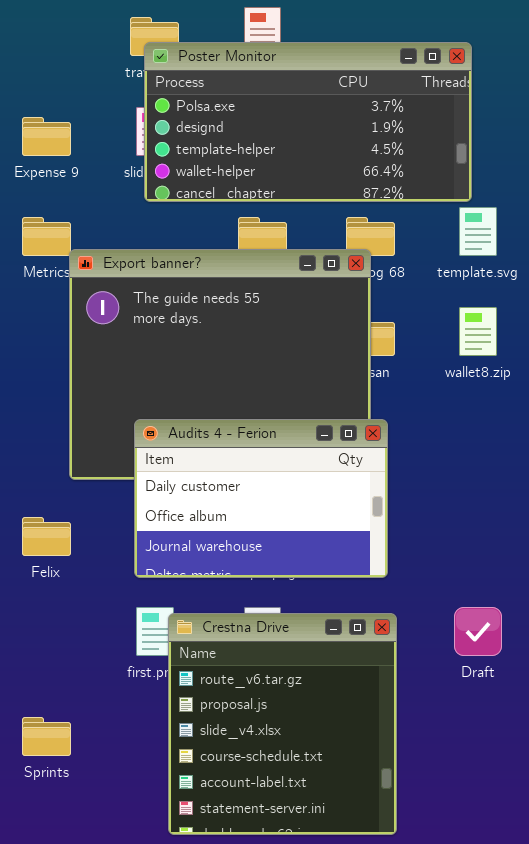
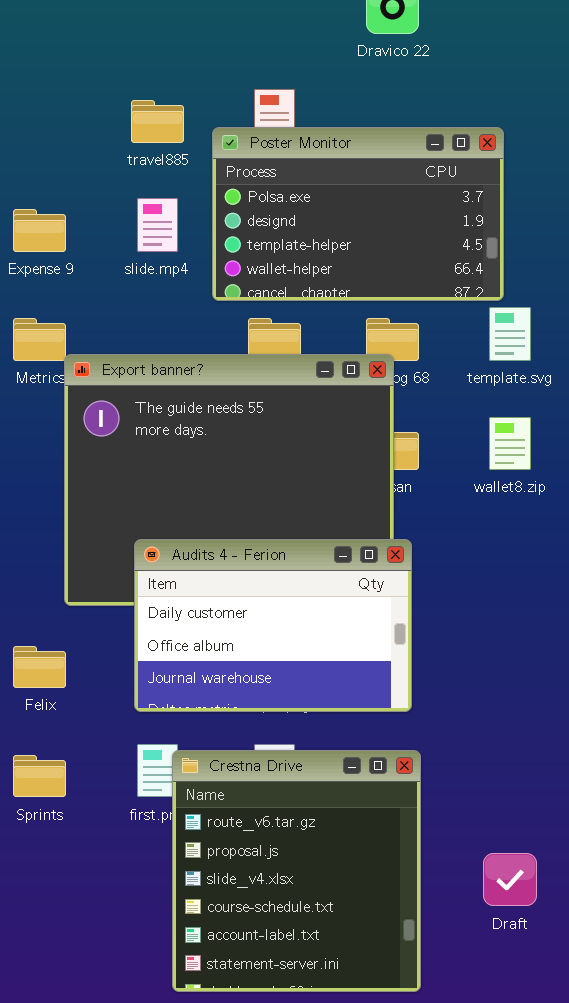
Poster Monitor: [144,42,472,202] -> [212,127,504,301], resized
Draft: [454,607,502,656] -> [483,853,537,906], moved
Sprints: [22,717,71,756] -> [13,755,66,797], moved

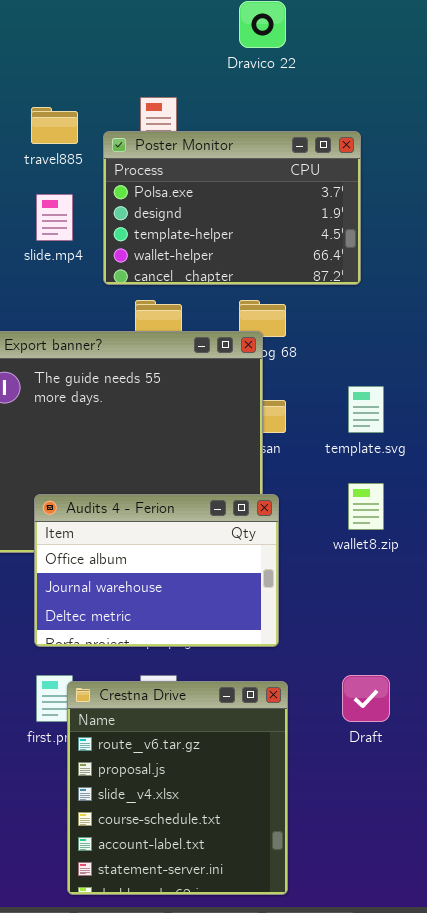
template.svg: [489,307,531,361] -> [348,386,384,433], moved
wallet8.zip: [489,417,531,470] -> [348,483,384,530], moved
Audits 4 - Ferion: [134,539,412,712] -> [34,494,279,647], scrolled down 1 row
Draft: [483,853,537,906] -> [342,675,390,722], moved

